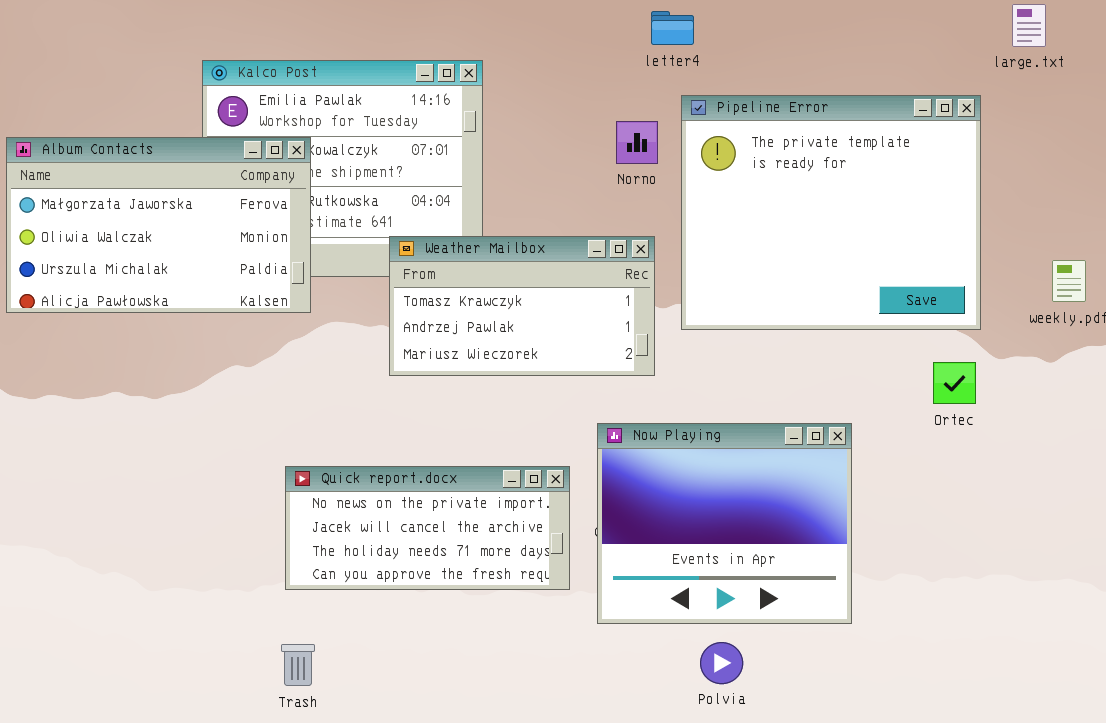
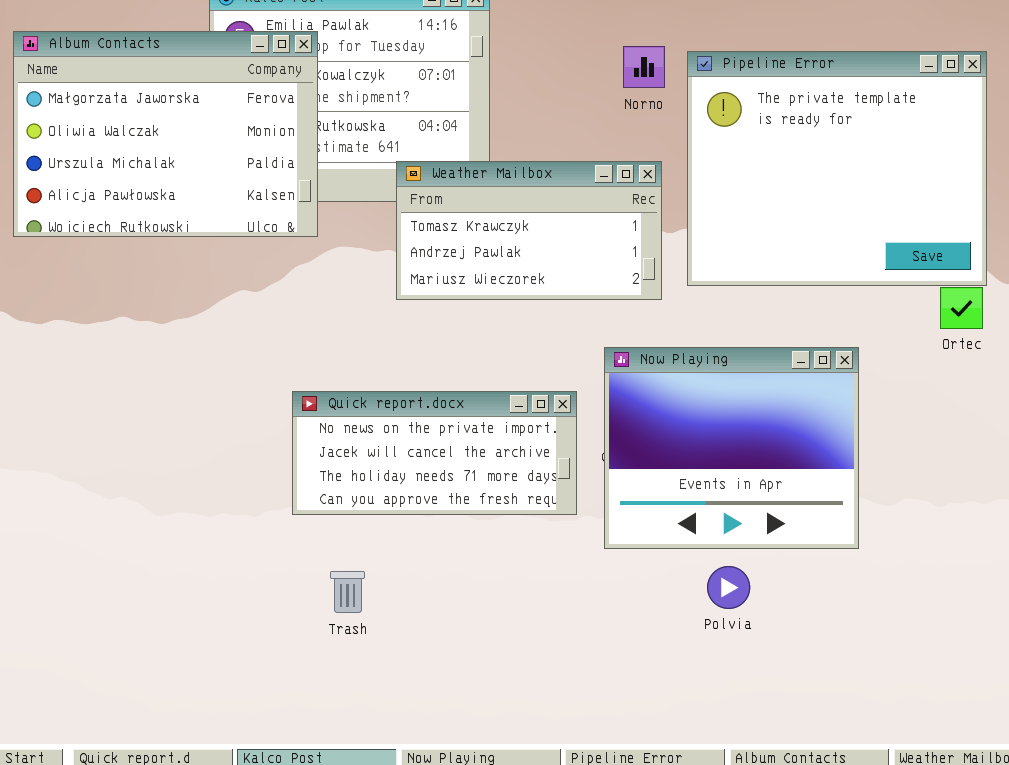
Pipeline Error: [681,95,981,330] -> [687,51,987,286], moved
Album Contacts: [6,137,311,313] -> [13,31,318,237], resized
Trash: [281,644,315,686] -> [330,571,365,613], moved

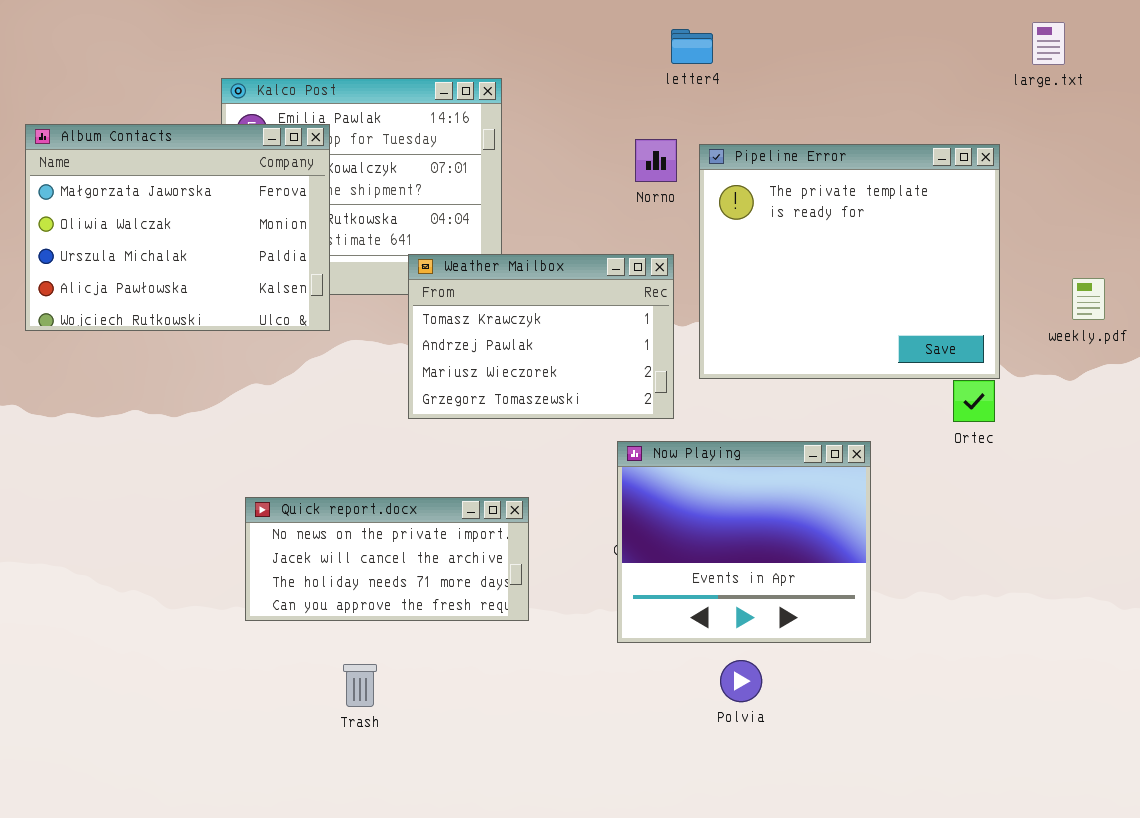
Weather Mailbox: [396,161,662,300] -> [408,254,674,419], resized
Quick report.docx: [292,391,577,515] -> [245,497,529,621], moved

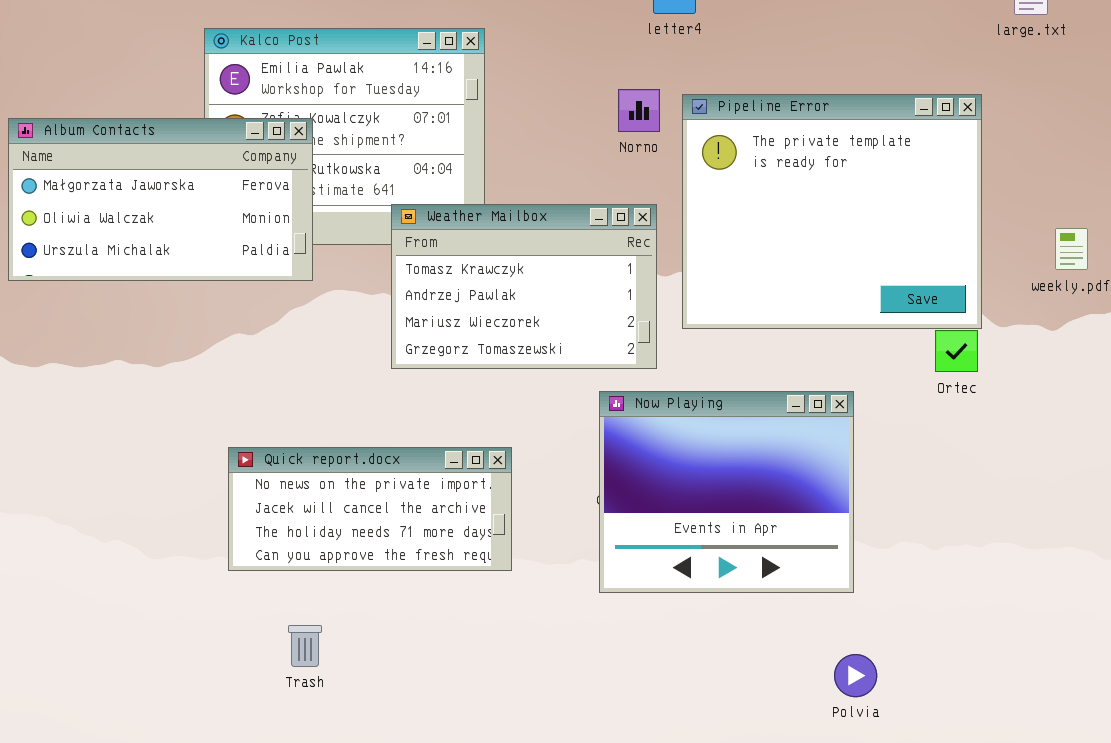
Album Contacts: [25,124,330,331] -> [8,118,313,281], resized
Polvia: [720,660,762,702] -> [834,654,877,697], moved
Trash: [343,664,377,707] -> [288,625,322,667], moved

